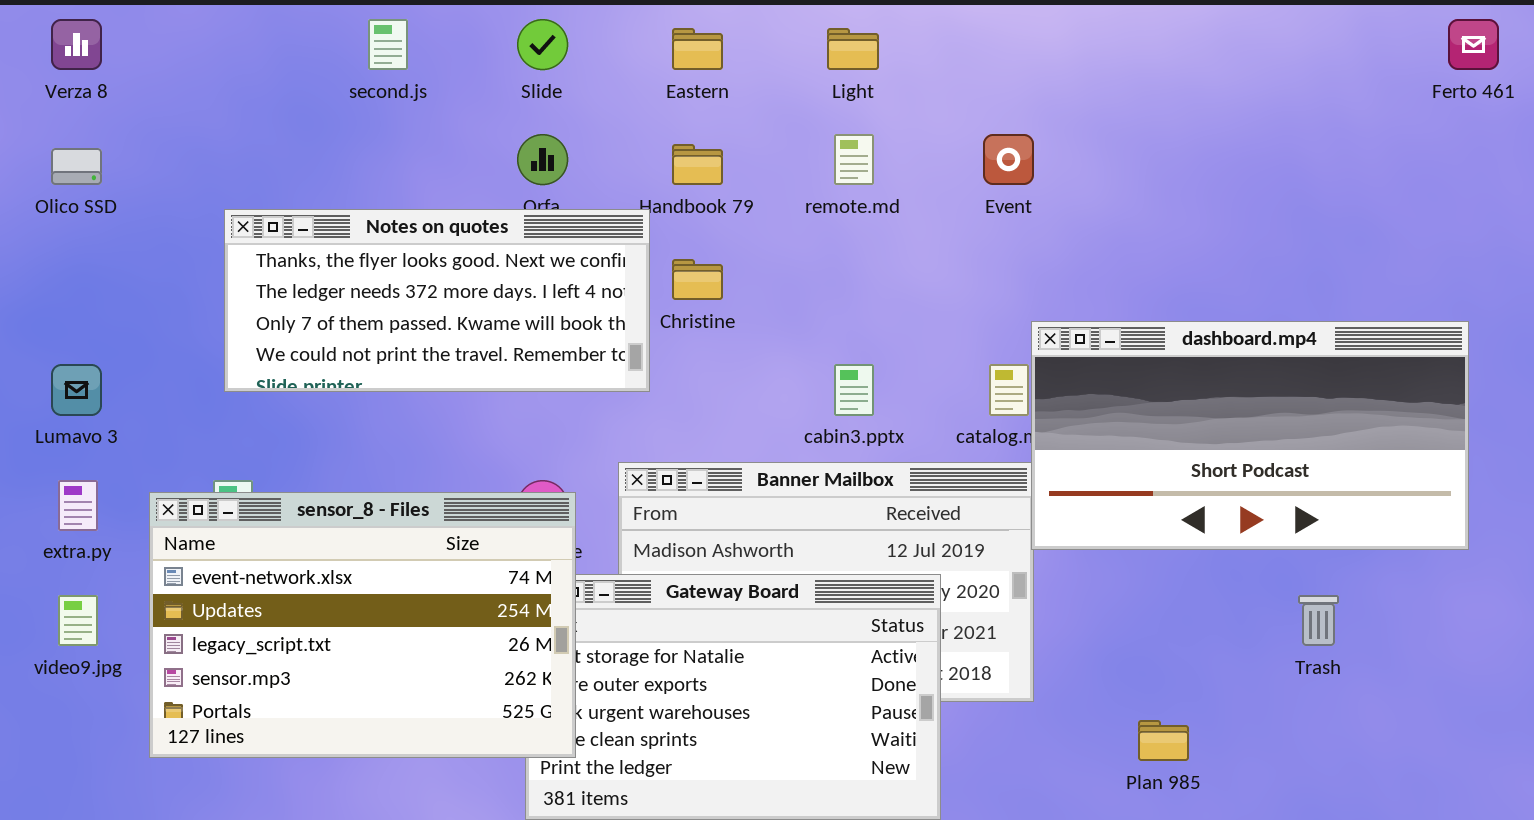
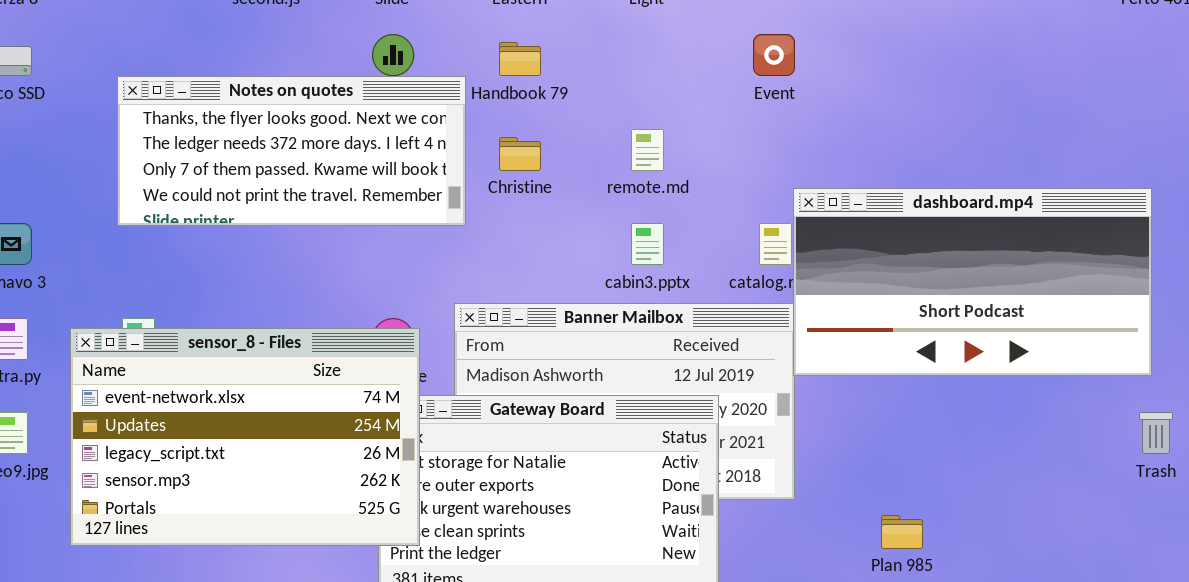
remote.md: [834,134,874,185] -> [631,129,664,171], moved
Notes on quotes: [224,209,650,392] -> [117,76,466,226], moved
Trash: [1298,595,1339,646] -> [1139,412,1173,454], moved

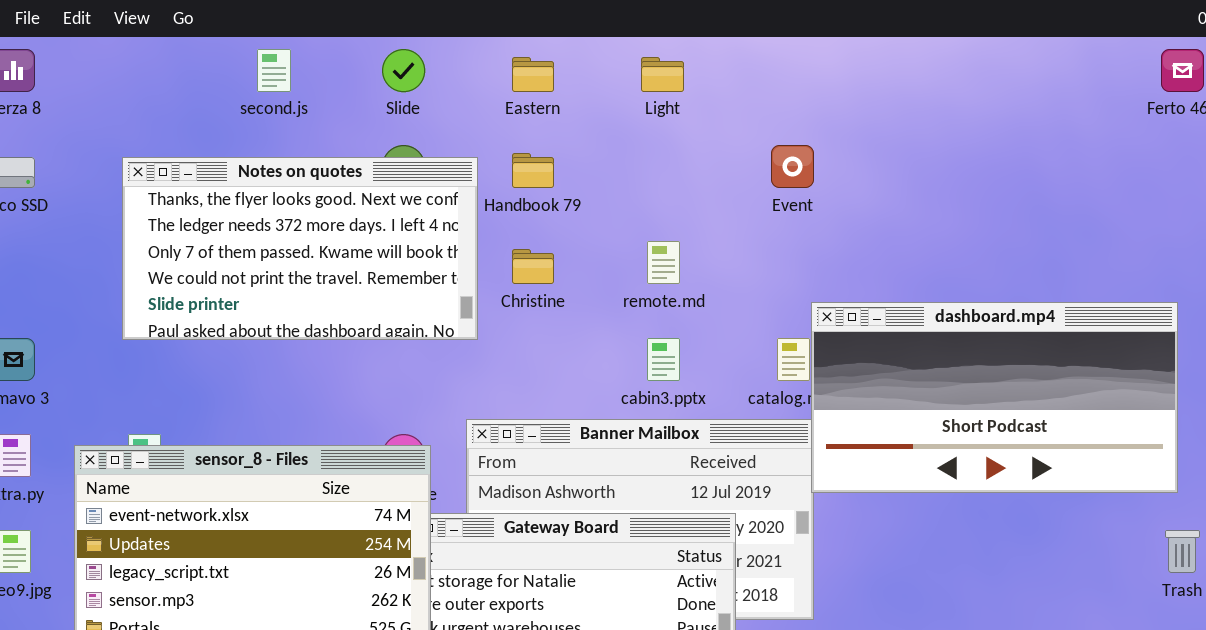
Notes on quotes: [117,76,466,226] -> [122,157,478,340], resized

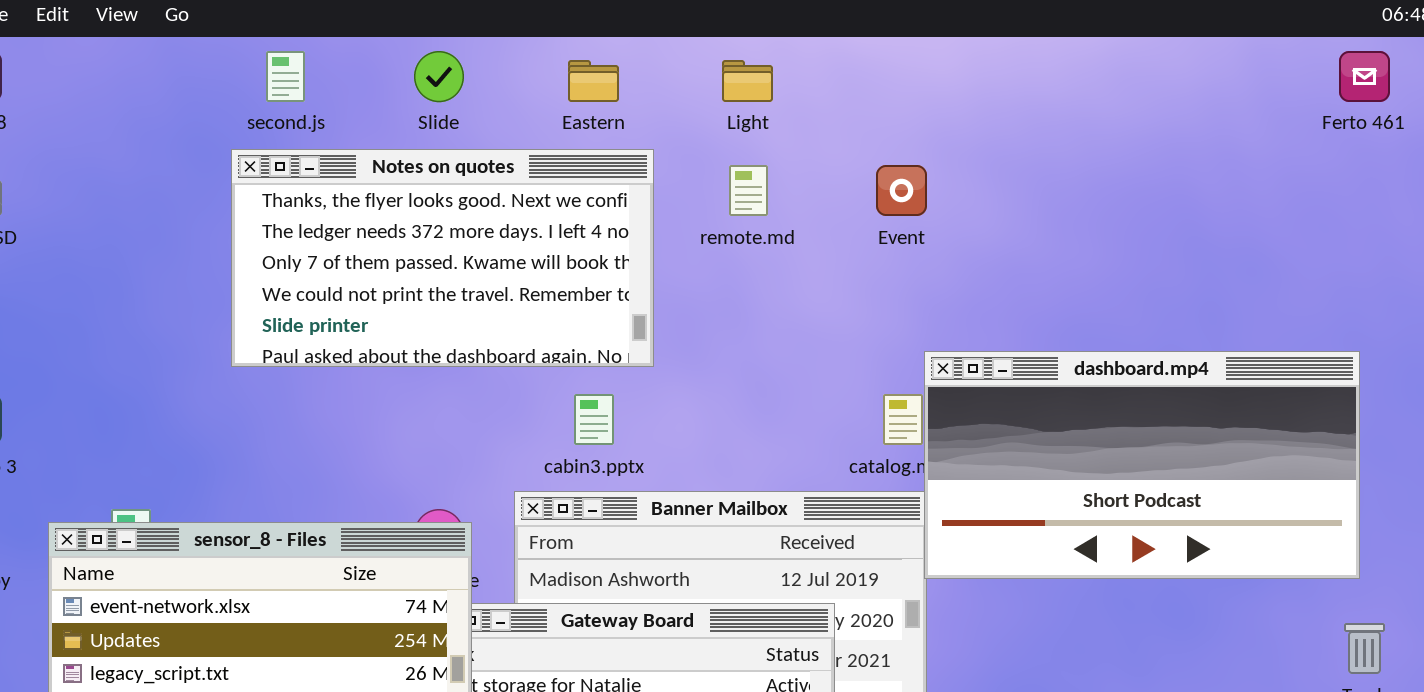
Notes on quotes: [122,157,478,340] -> [231,149,654,367], moved
remote.md: [647,241,680,284] -> [729,165,768,216], moved
cabin3.pptx: [647,338,680,381] -> [574,394,614,445], moved

